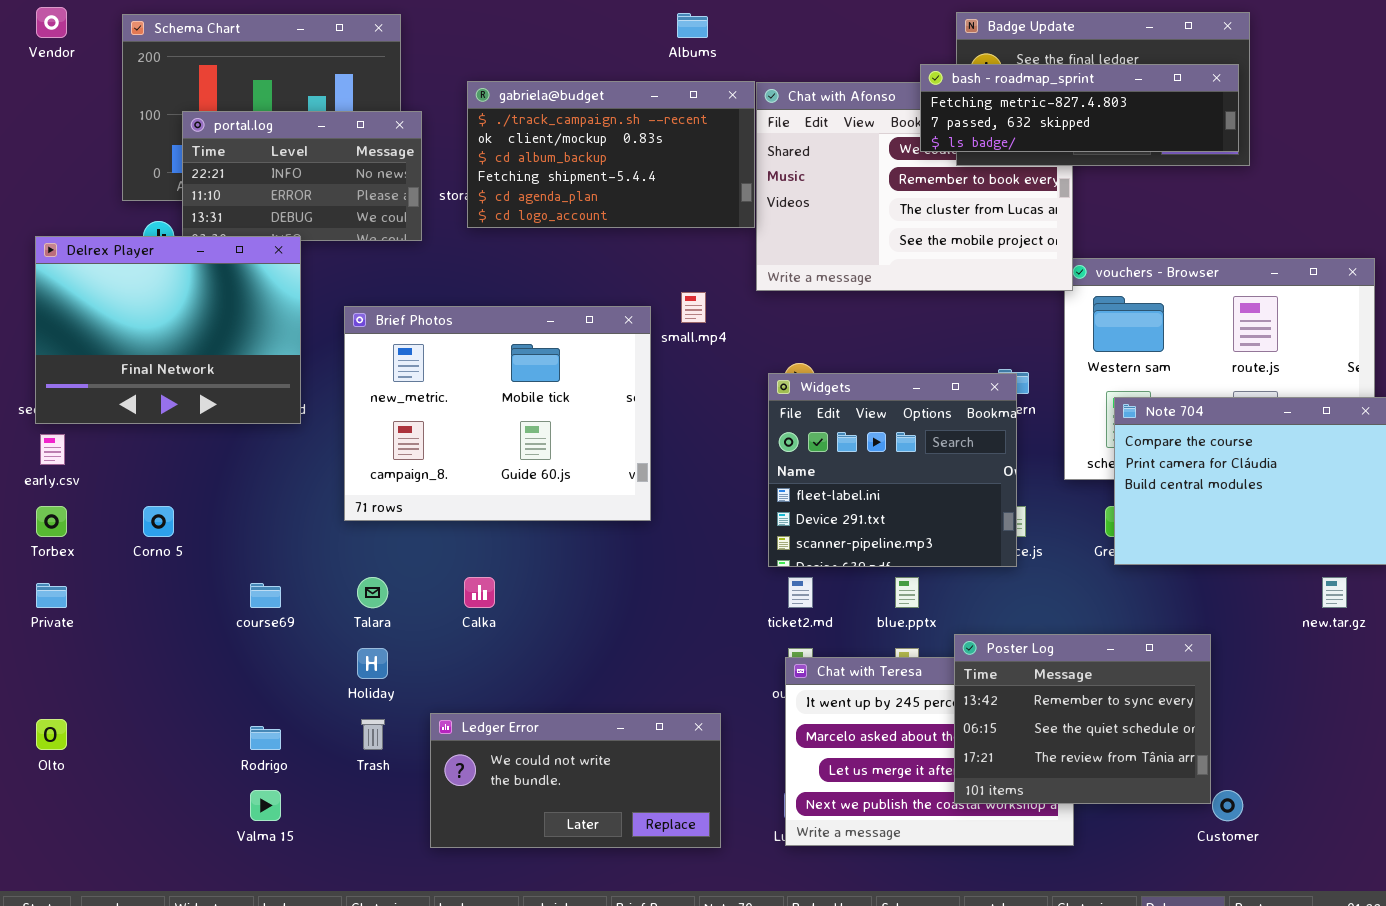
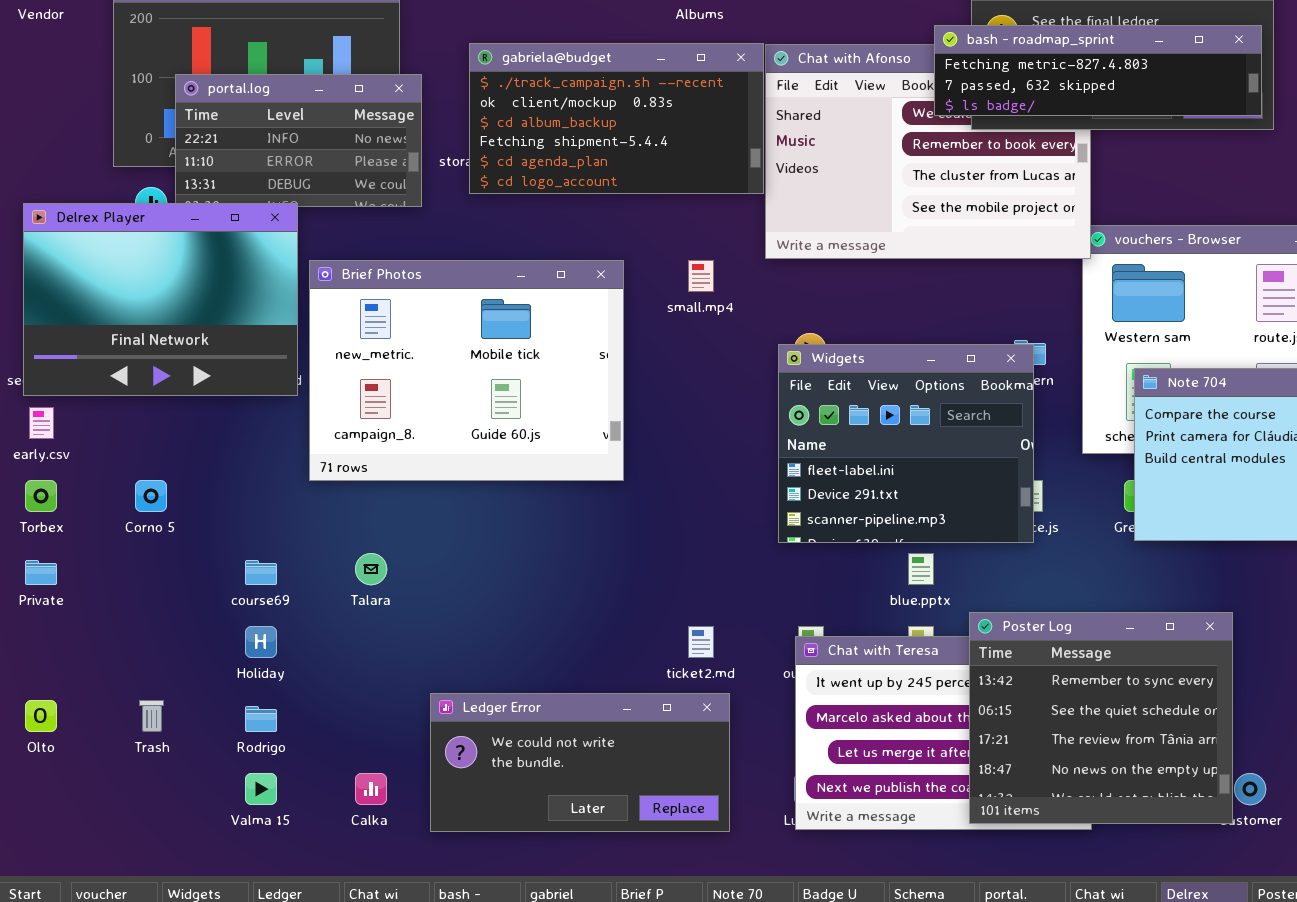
Brief Photos: [344,306,651,521] -> [309,260,624,481], moved
Calka: [464,577,495,608] -> [355,773,387,805], moved
ticket2.md: [788,577,813,608] -> [688,626,714,658], moved
Poster Log: [954,634,1211,804] -> [969,612,1233,824], resized
Holiday: [357,648,388,679] -> [245,626,277,658], moved
Trash: [361,719,385,750] -> [139,700,164,732], moved

